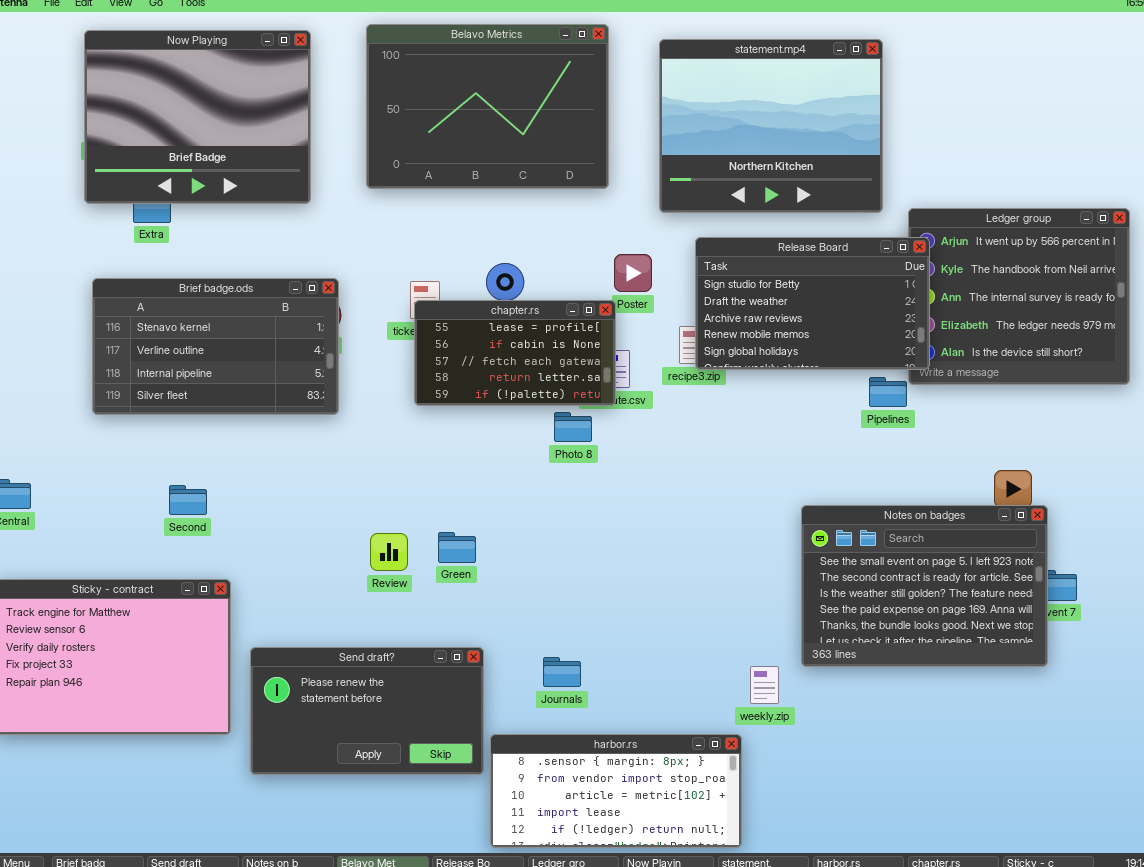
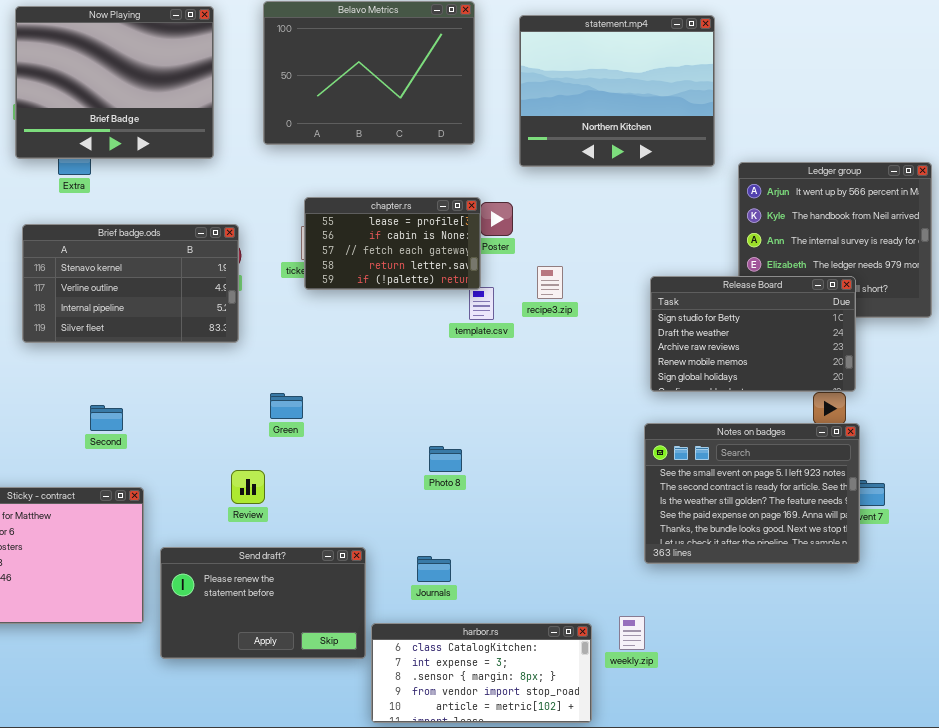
Release Board: [695,237,930,370] -> [650,276,856,392], moved
chapter.rs: [414,300,616,406] -> [304,197,481,290], moved
Photo 8: [554,412,592,442] -> [429,446,462,472], moved
Green: [438,532,476,563] -> [270,393,303,419], moved
Review: [370,533,408,571] -> [231,470,265,504], moved
weekly.zip: [750,666,779,704] -> [619,616,645,650], moved
harbor.rs: [490,734,742,848] -> [371,623,592,723], scrolled up 2 rows

